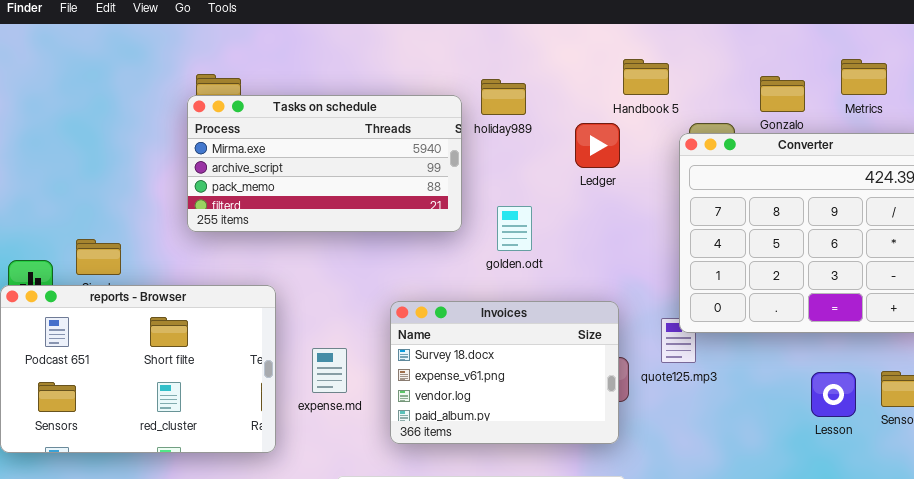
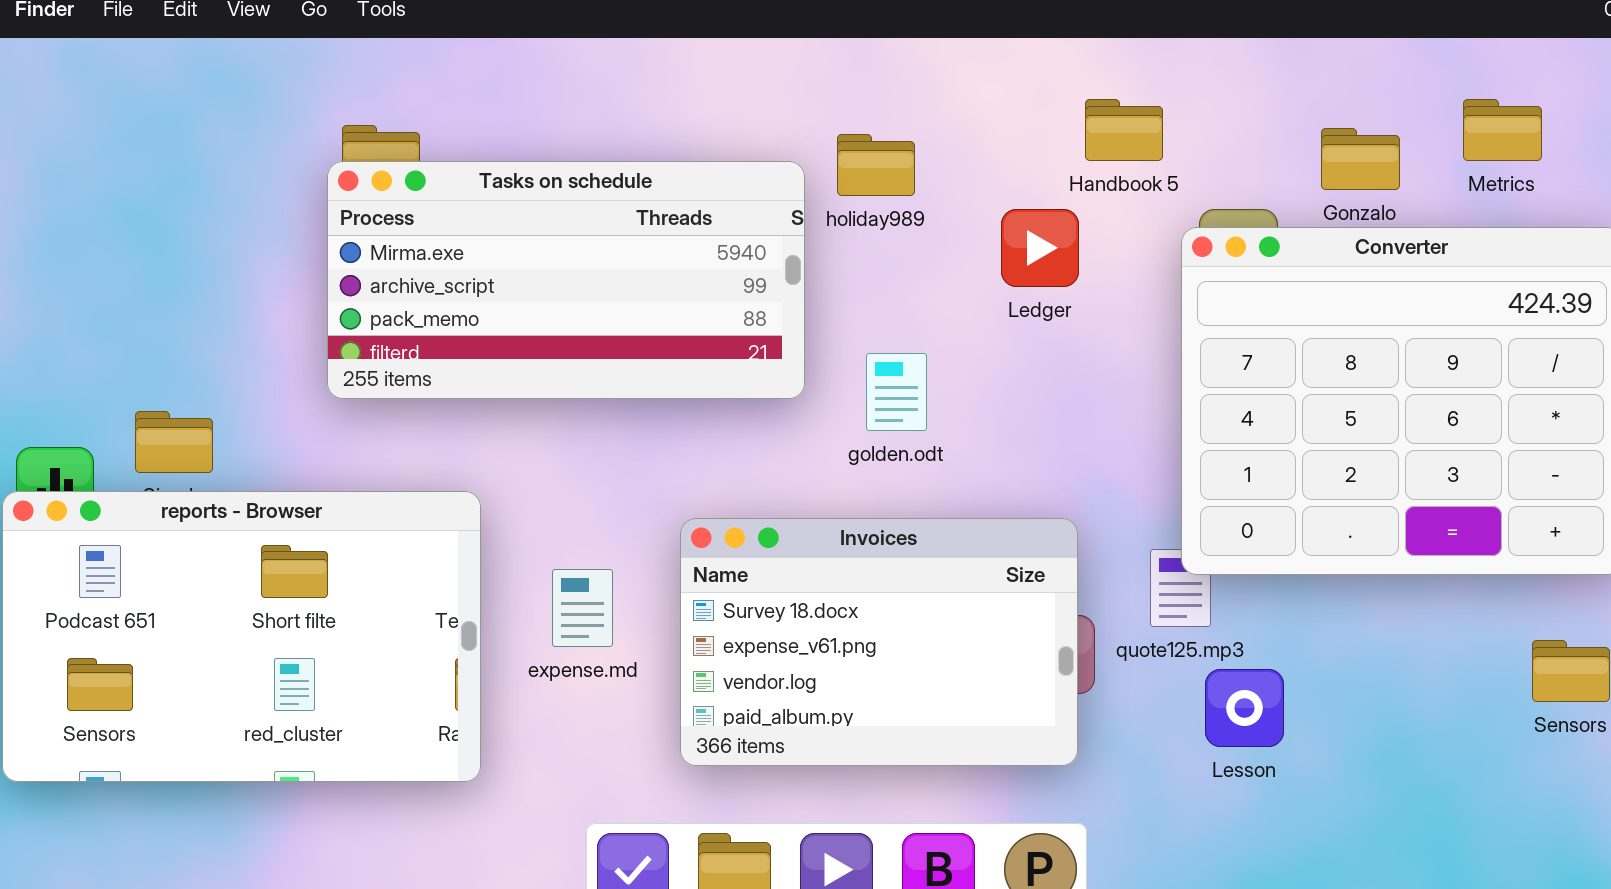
expense.md: [312,348,347,393] -> [552,569,613,647], moved
Lesson: [811,372,856,417] -> [1205,669,1284,747], moved

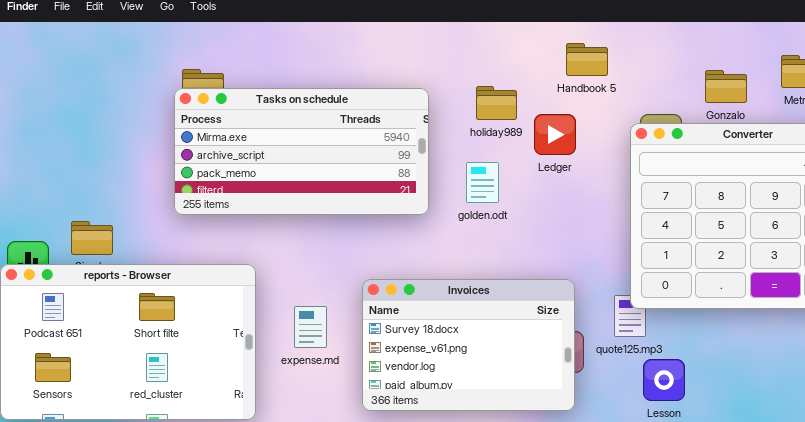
Handbook 5: [1085,99,1163,161] -> [566,43,608,76], moved
holiday989: [837,134,915,196] -> [476,86,517,120], moved
golden.odt: [866,353,927,431] -> [466,162,499,203], moved

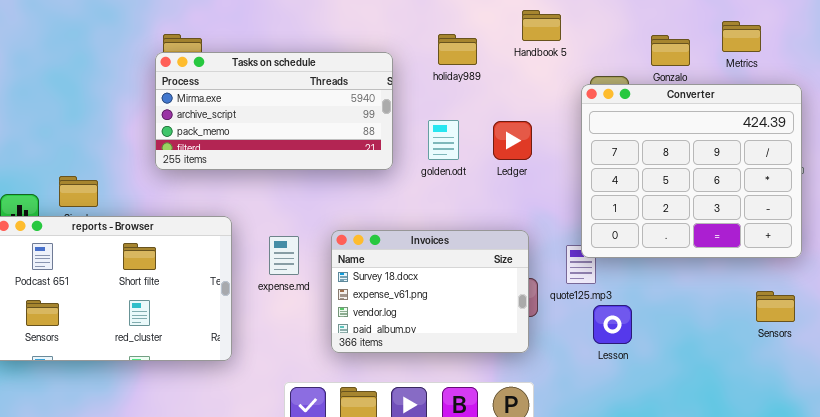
holiday989: [476,86,517,120] -> [438,34,477,65], moved
Ledger: [534,114,576,155] -> [493,121,532,160], moved
expense.md: [294,306,327,348] -> [269,236,299,275], moved

